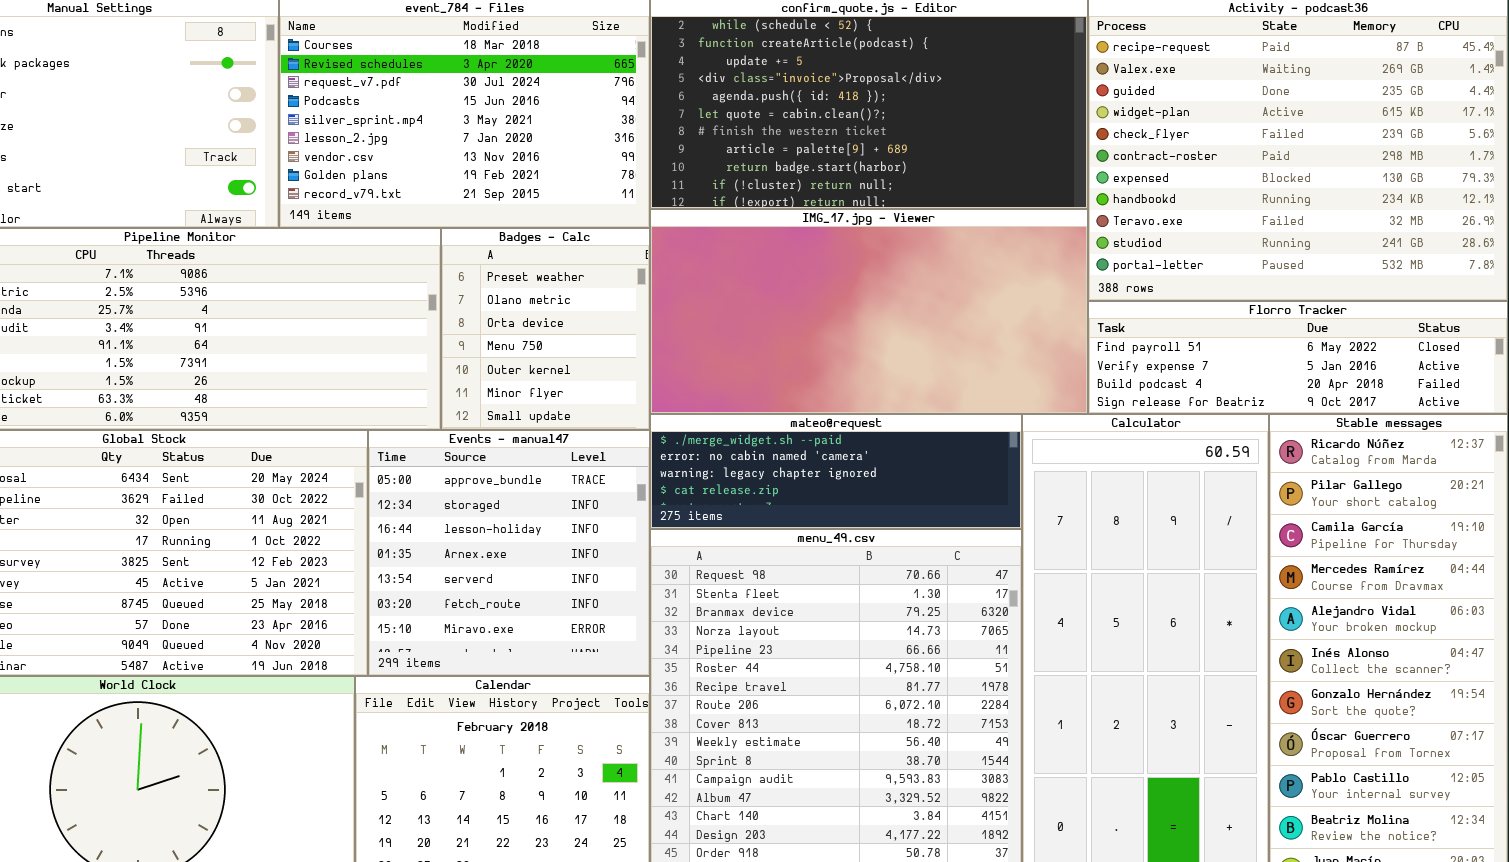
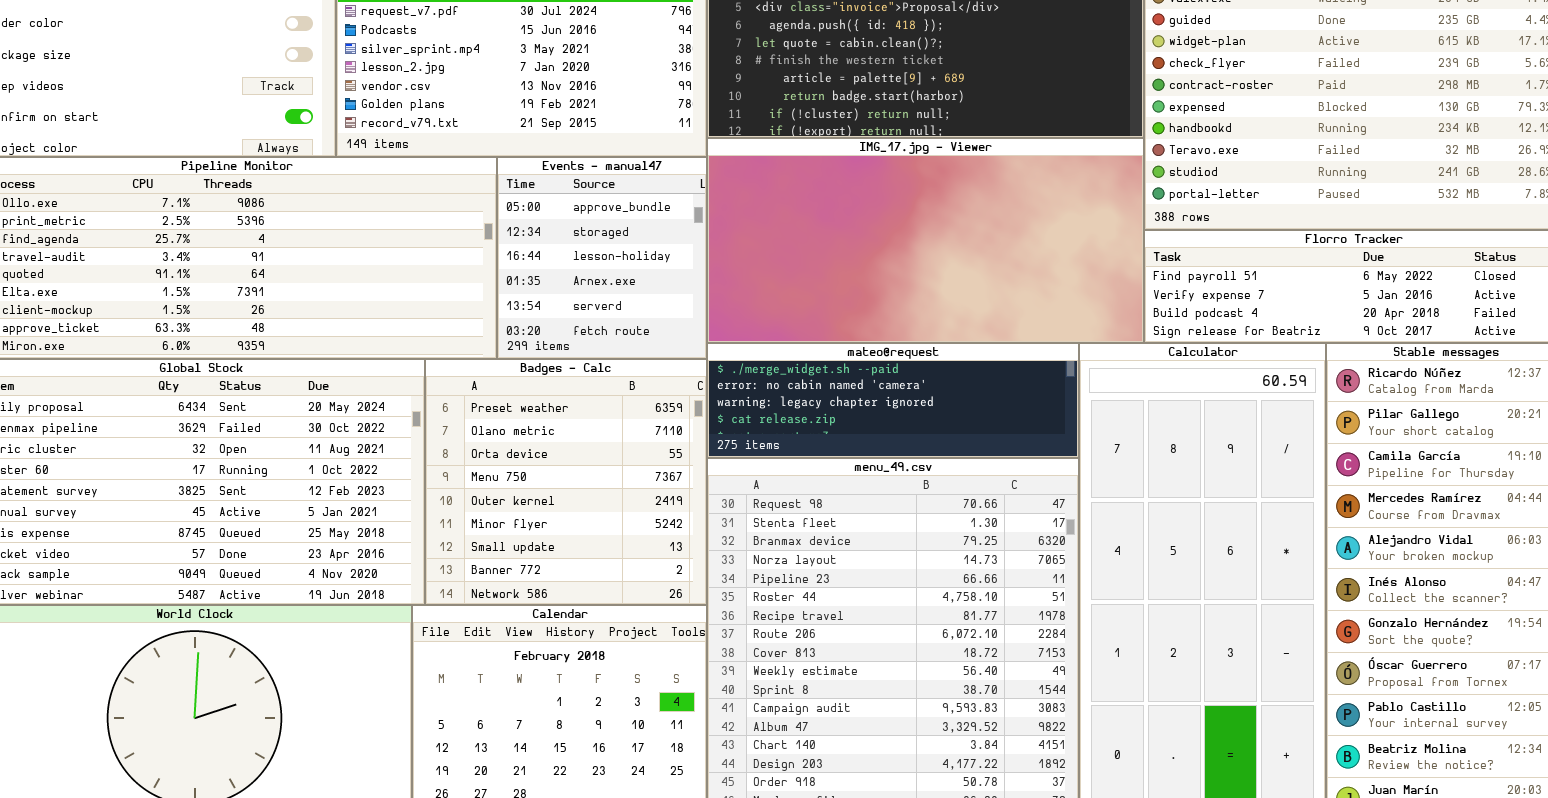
Badges - Calc: [441,228,650,430] -> [425,359,707,605], moved, resized
Events - manual47: [368,430,650,676] -> [497,157,707,359], moved, resized

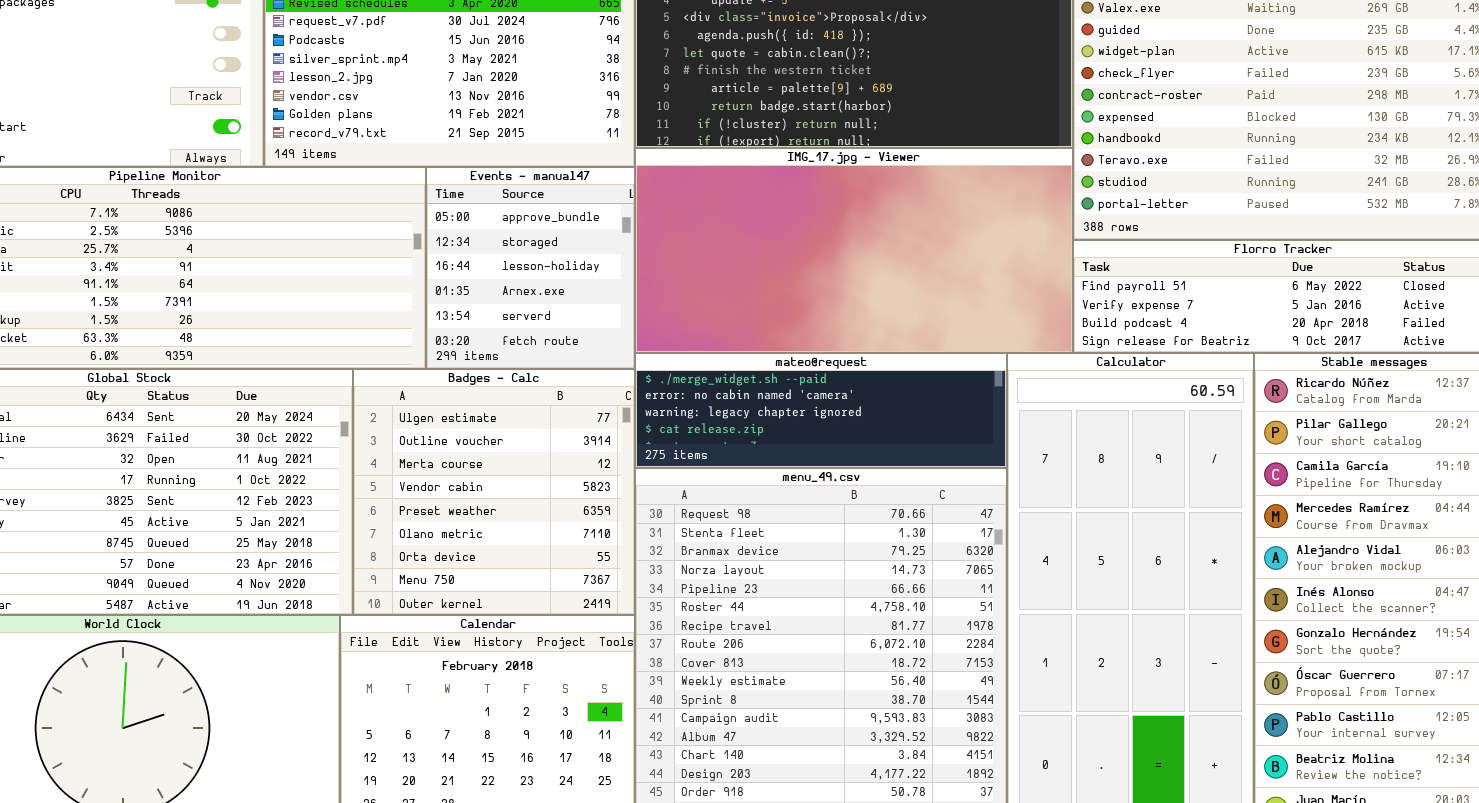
Badges - Calc: [425,359,707,605] -> [353,369,635,615], scrolled up 4 rows

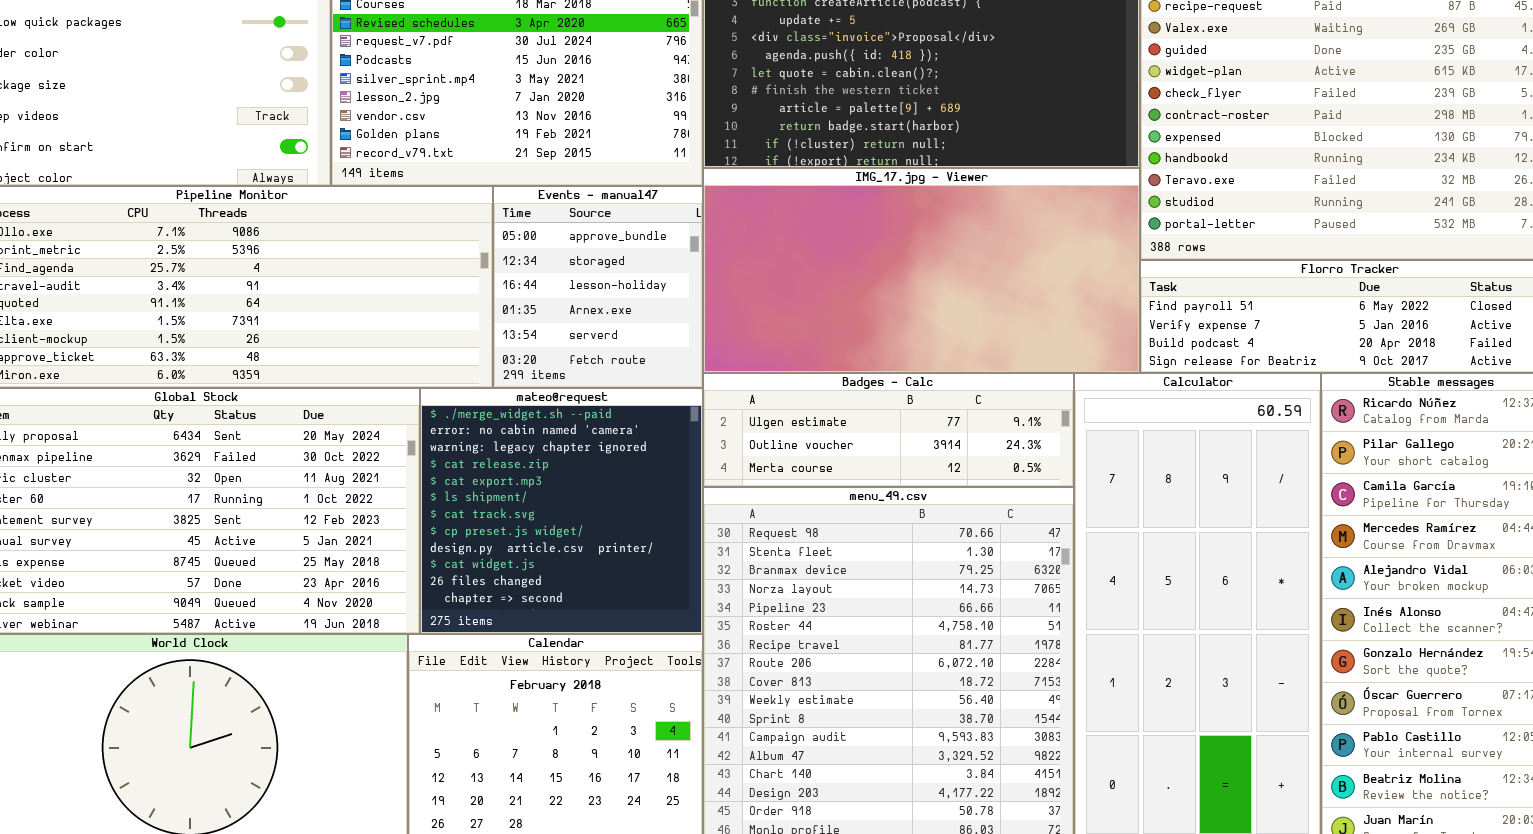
mateo@request: [635,353,1007,468] -> [420,388,703,634], moved, resized
Badges - Calc: [353,369,635,615] -> [703,373,1074,487], moved, resized

